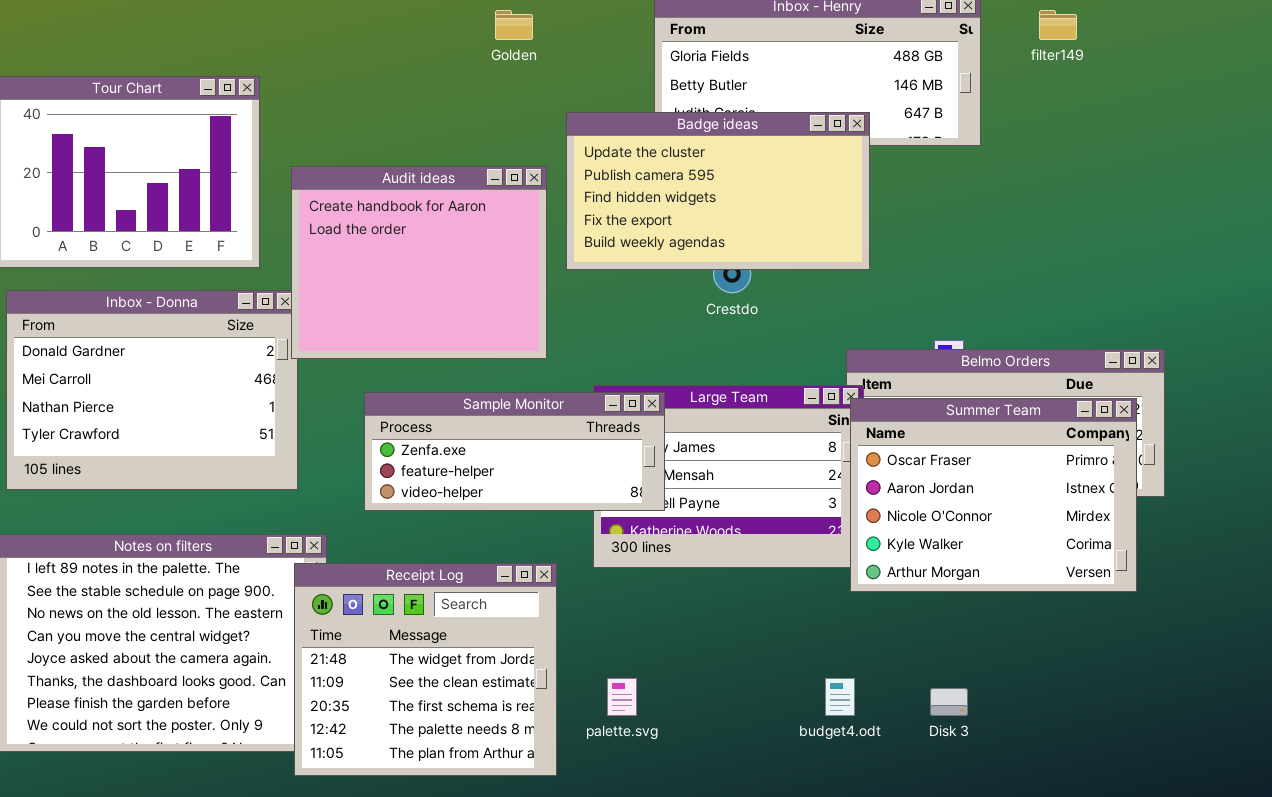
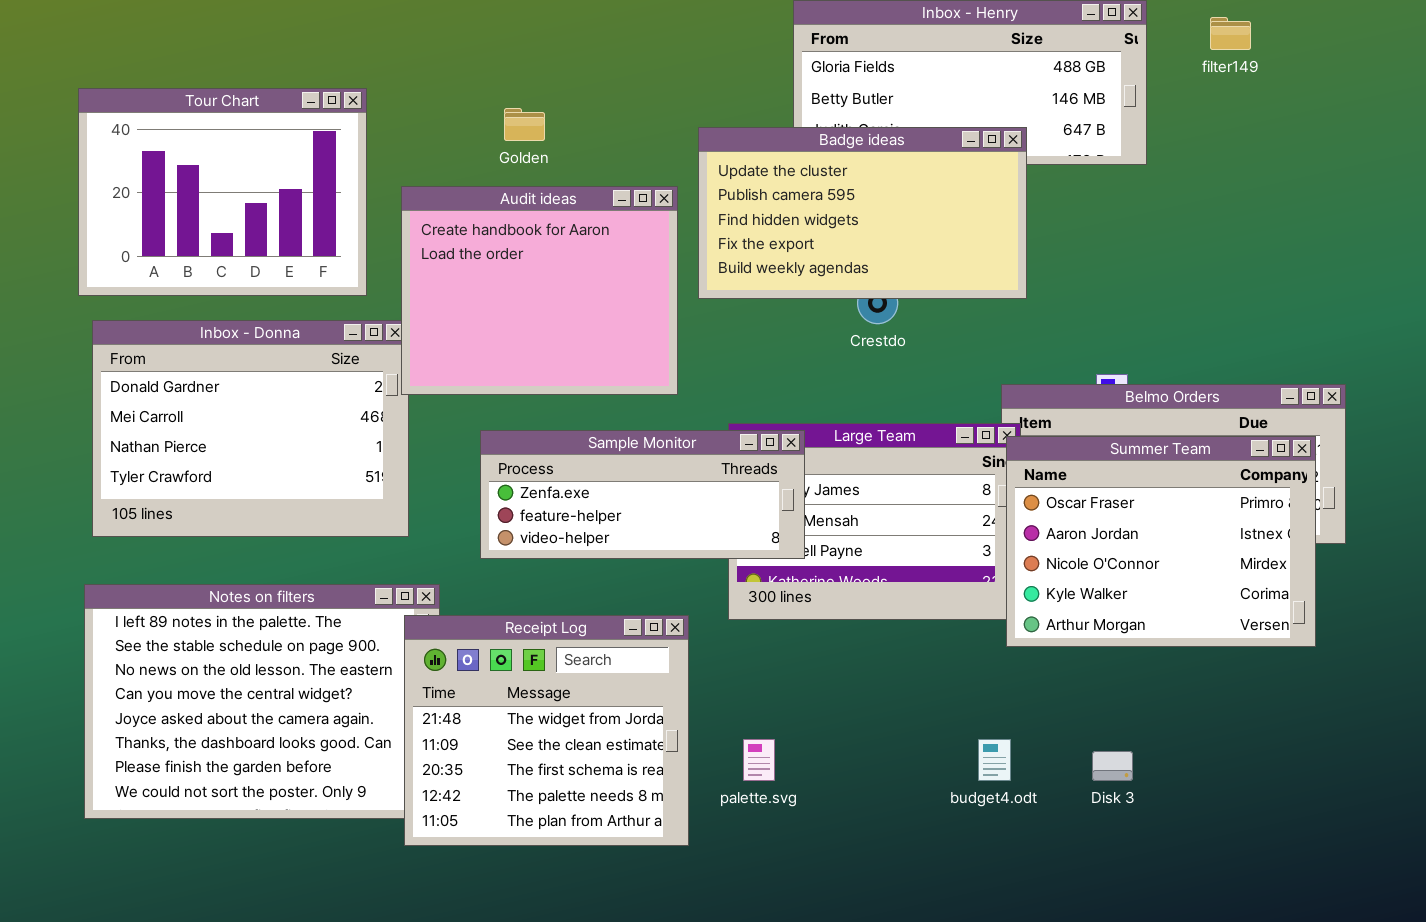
Golden: [495,10,533,40] -> [504,108,545,141], moved

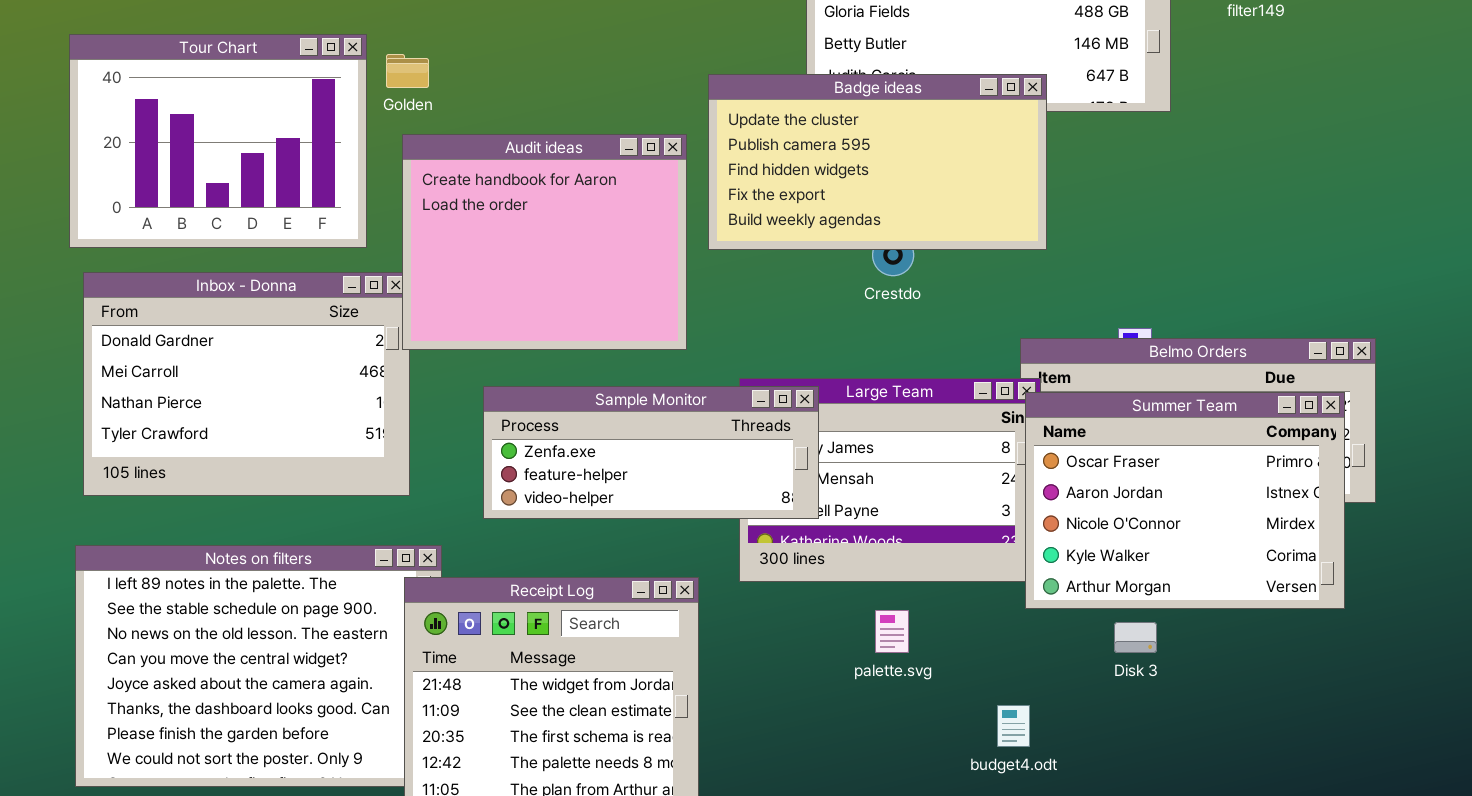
Golden: [504,108,545,141] -> [386,54,429,88], moved
palette.svg: [743,739,775,781] -> [875,610,909,653], moved
Disk 3: [1092,751,1133,781] -> [1114,622,1157,653], moved

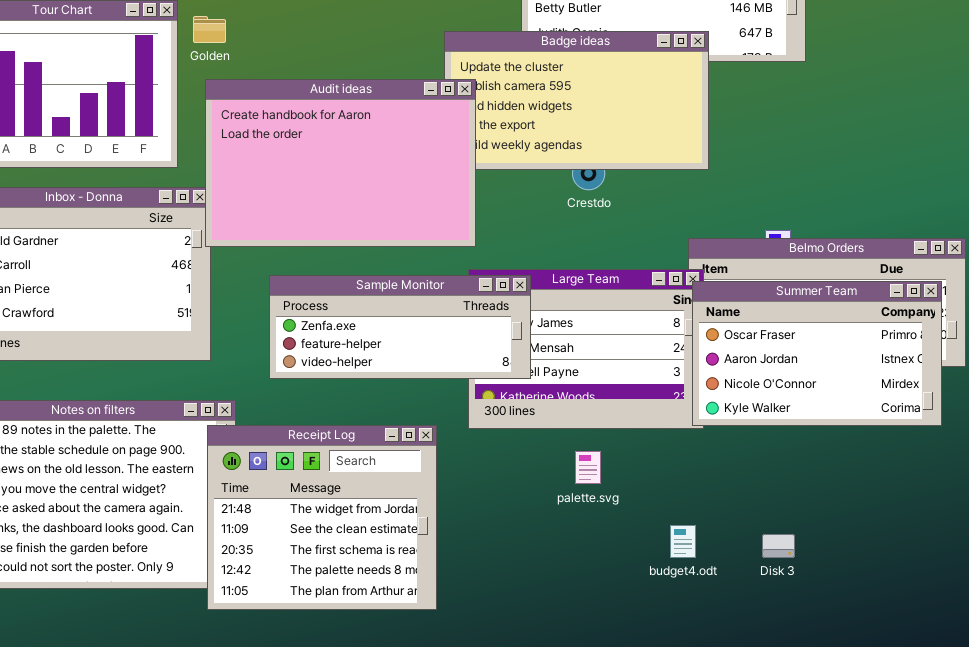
Audit ideas: [402,134,687,350] -> [205,79,476,247], resized
Summer Team: [1025,392,1345,609] -> [692,281,942,426], resized
Disk 3: [1114,622,1157,653] -> [762,534,795,558], moved

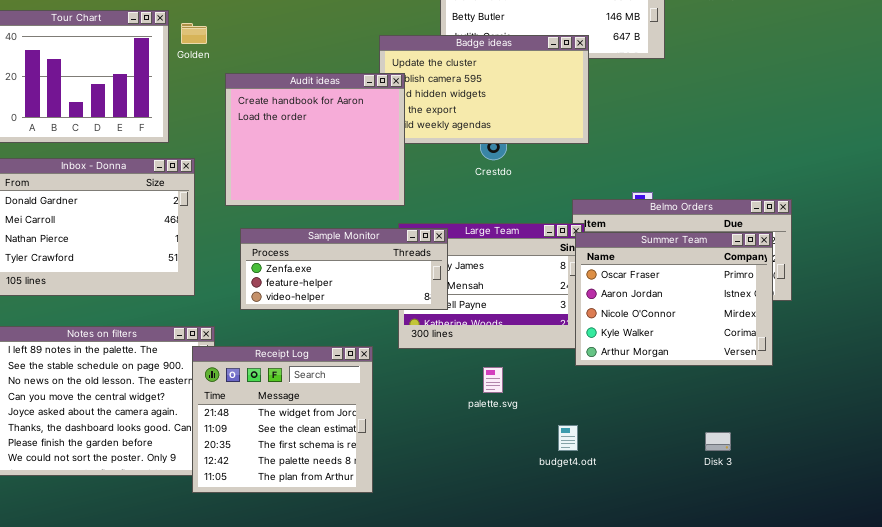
Audit ideas: [205,79,476,247] -> [225,73,405,206], resized
Summer Team: [692,281,942,426] -> [575,232,773,366], resized
Disk 3: [762,534,795,558] -> [705,432,731,451], moved

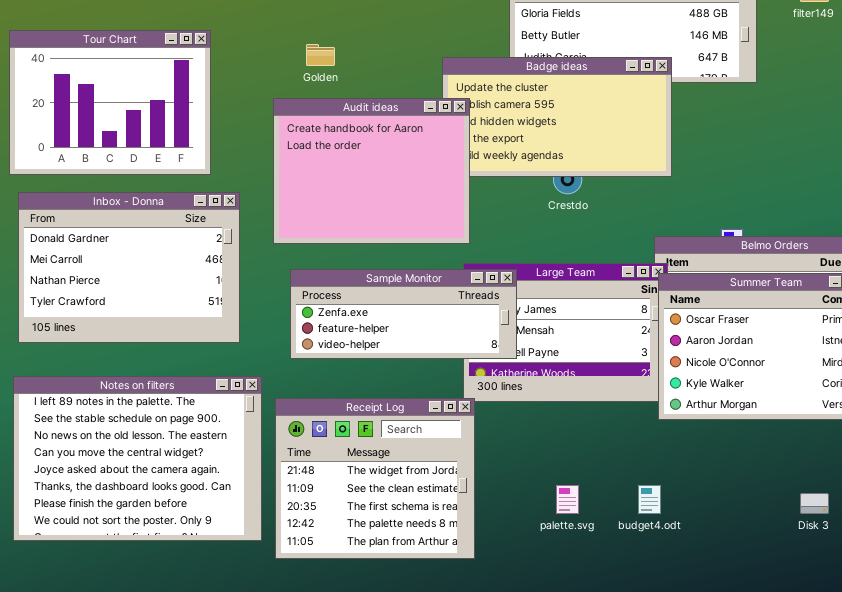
Golden: [181,23,207,44] -> [306,44,335,66], moved
Receipt Log: [192,346,373,493] -> [275,398,475,559], moved
palette.svg: [483,367,503,393] -> [556,485,579,514], moved

